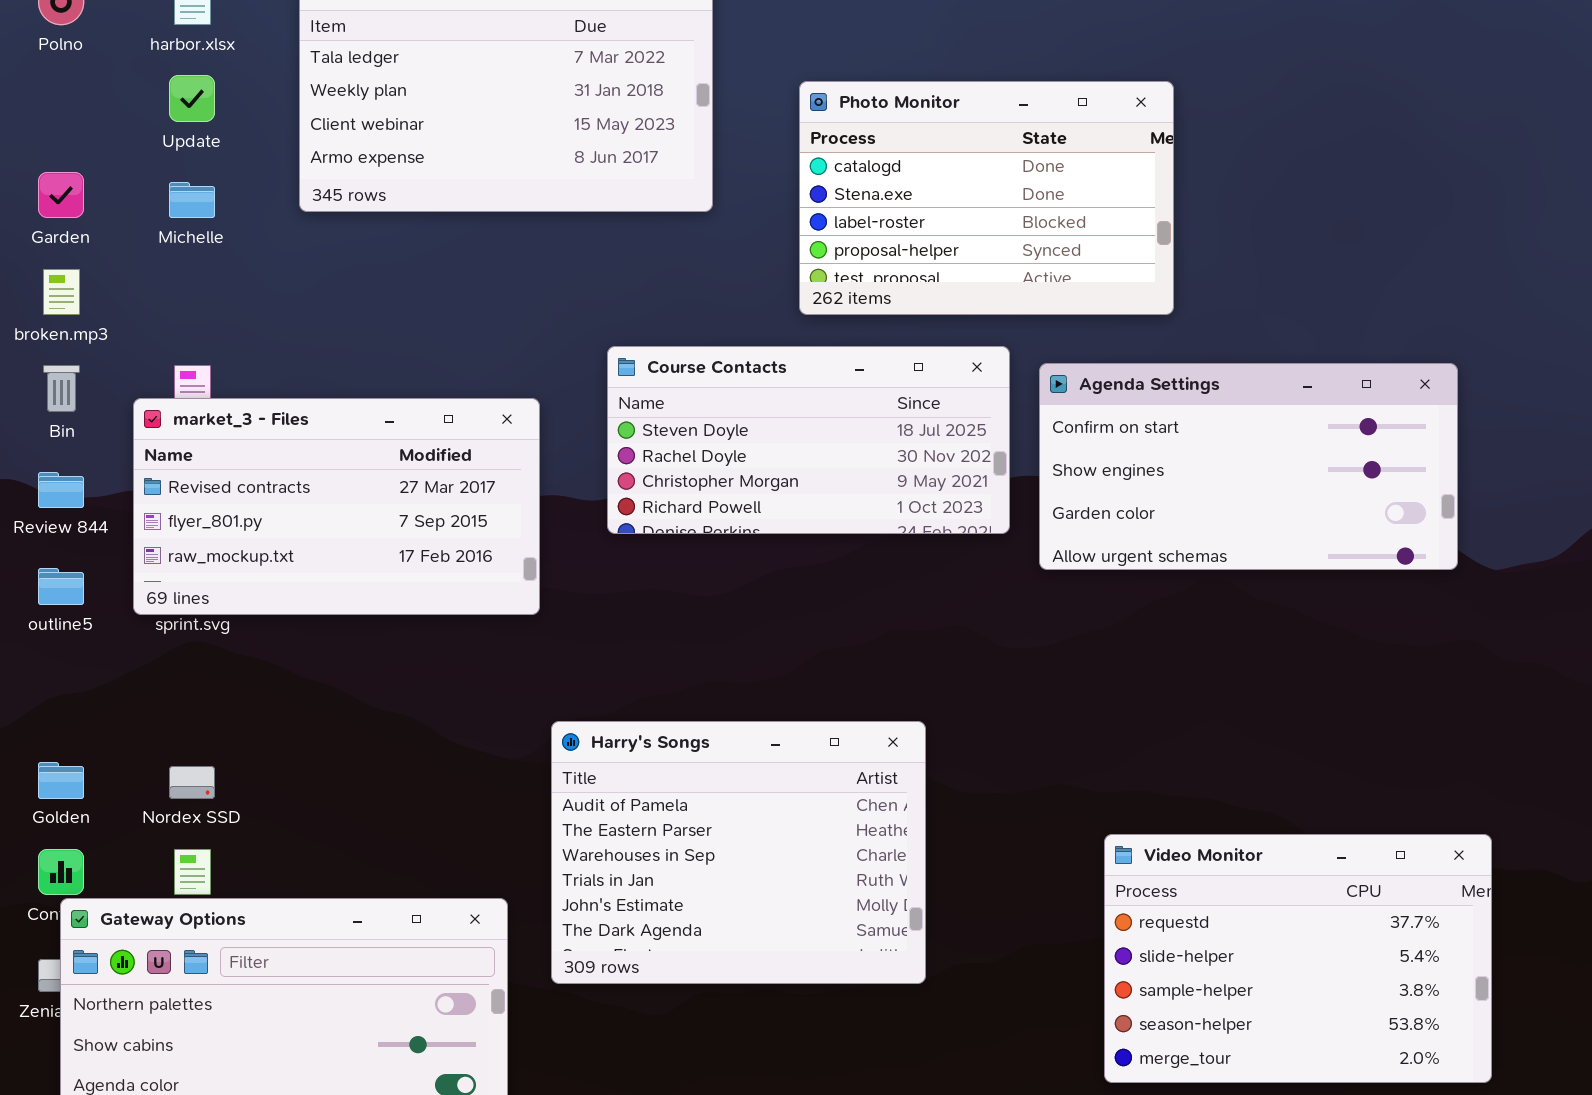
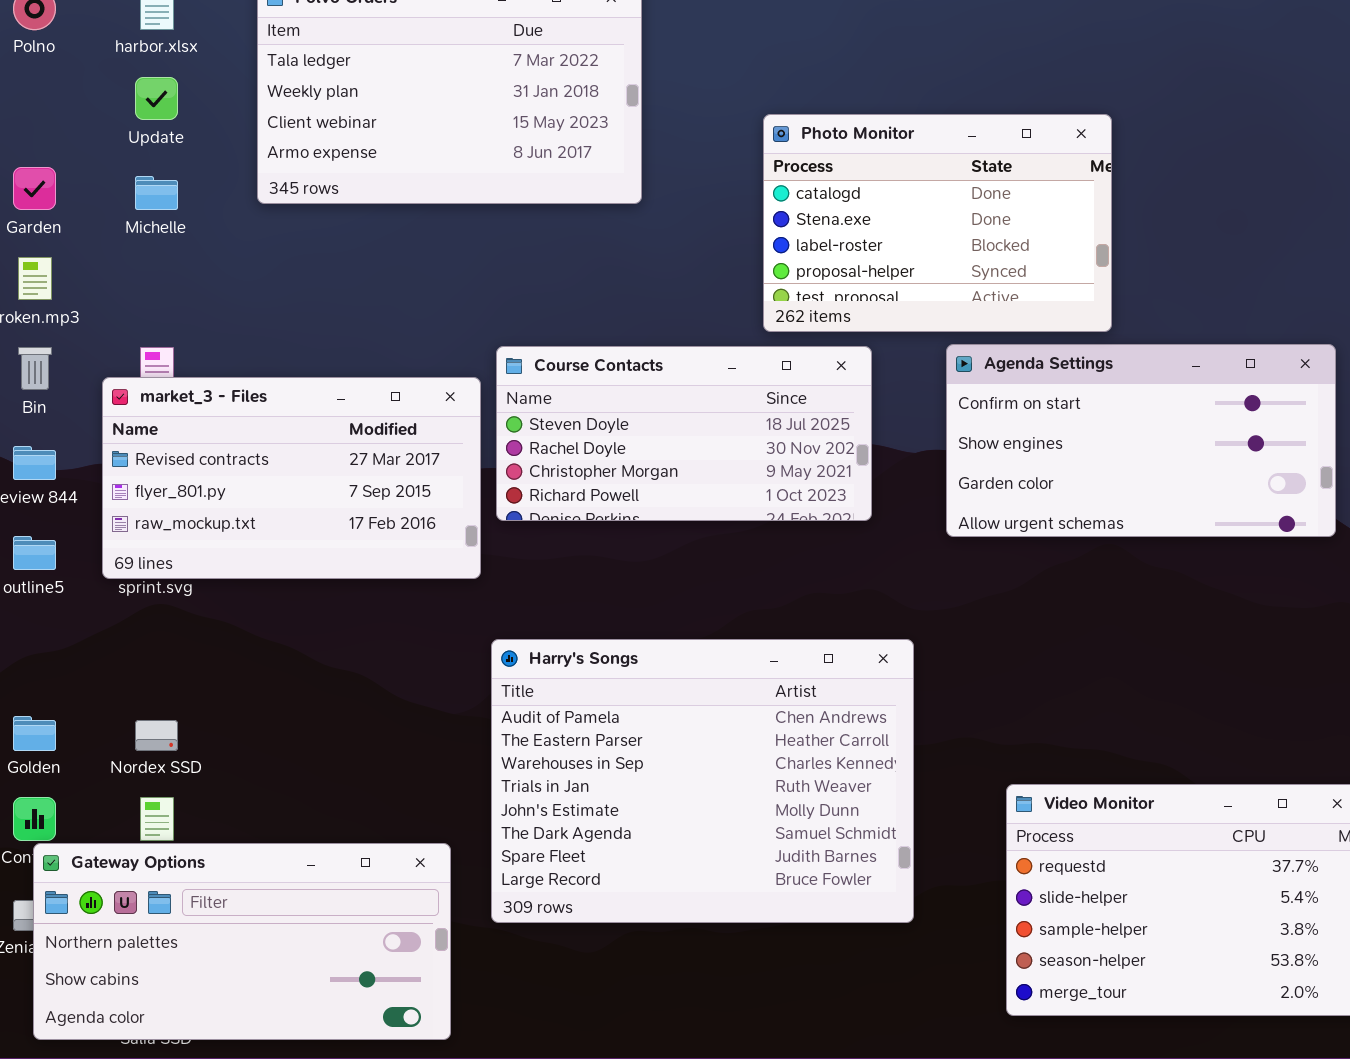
Photo Monitor: [799,81,1174,315] -> [763,114,1112,332], moved
Course Contacts: [607,346,1010,534] -> [496,346,872,521], moved
Harry's Songs: [551,721,926,984] -> [491,639,914,923], resized

